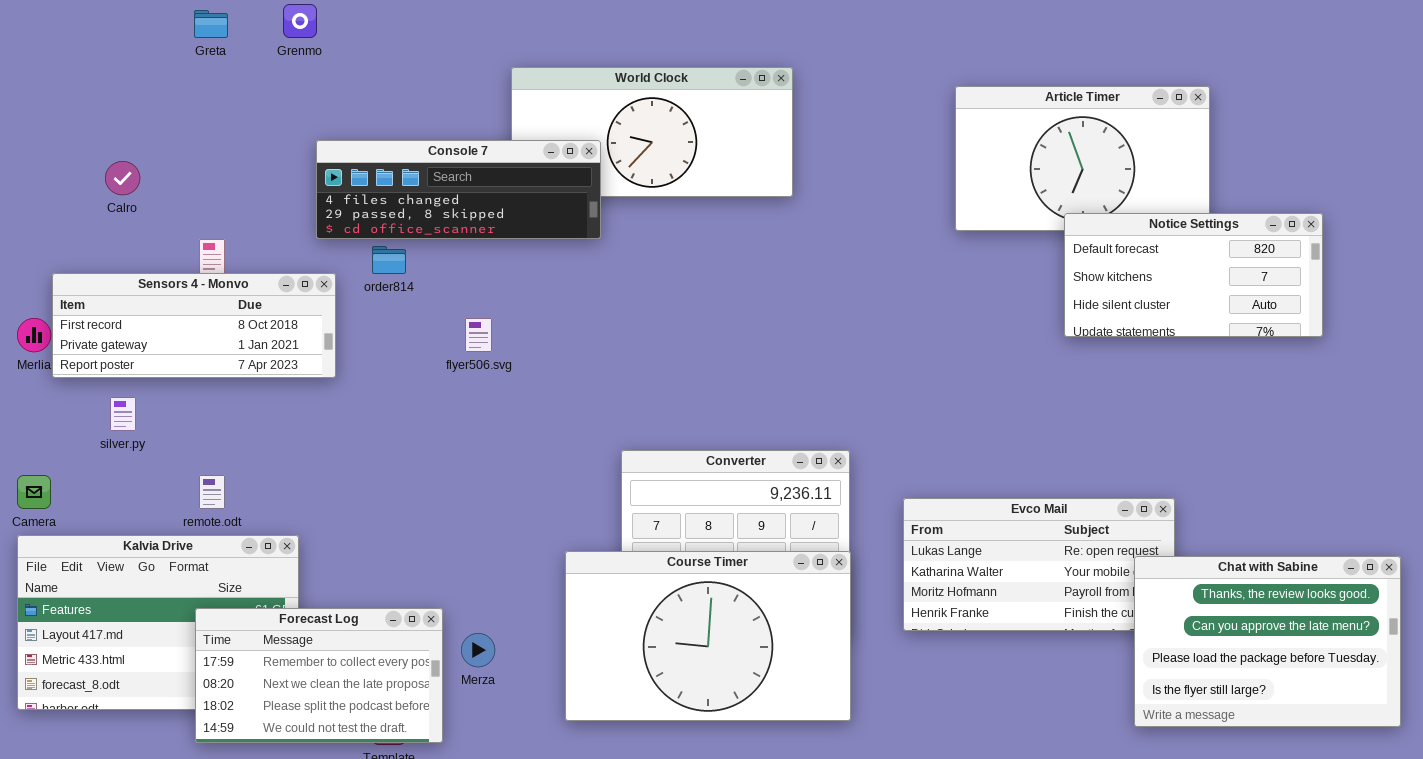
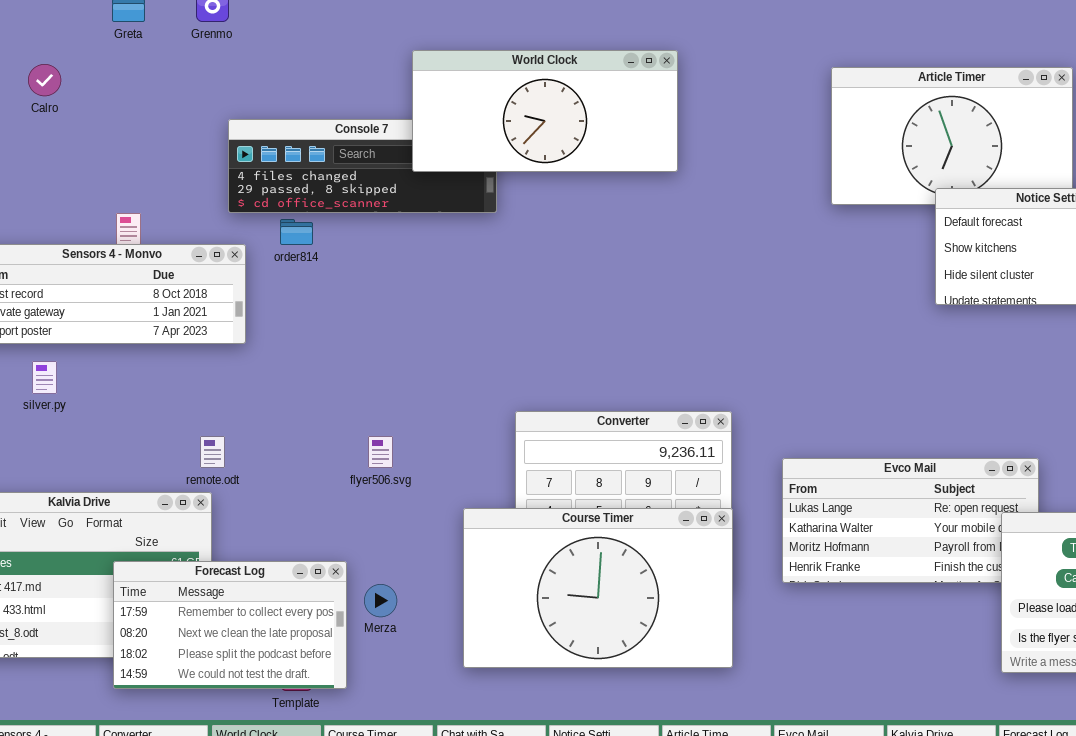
World Clock: [511,67,793,197] -> [412,50,678,172], raised
Calro: [105,161,140,195] -> [28,64,61,96], moved
flyer506.svg: [465,318,492,352] -> [368,436,393,468], moved
remote.odt: [199,475,225,509] -> [200,436,225,468], moved

